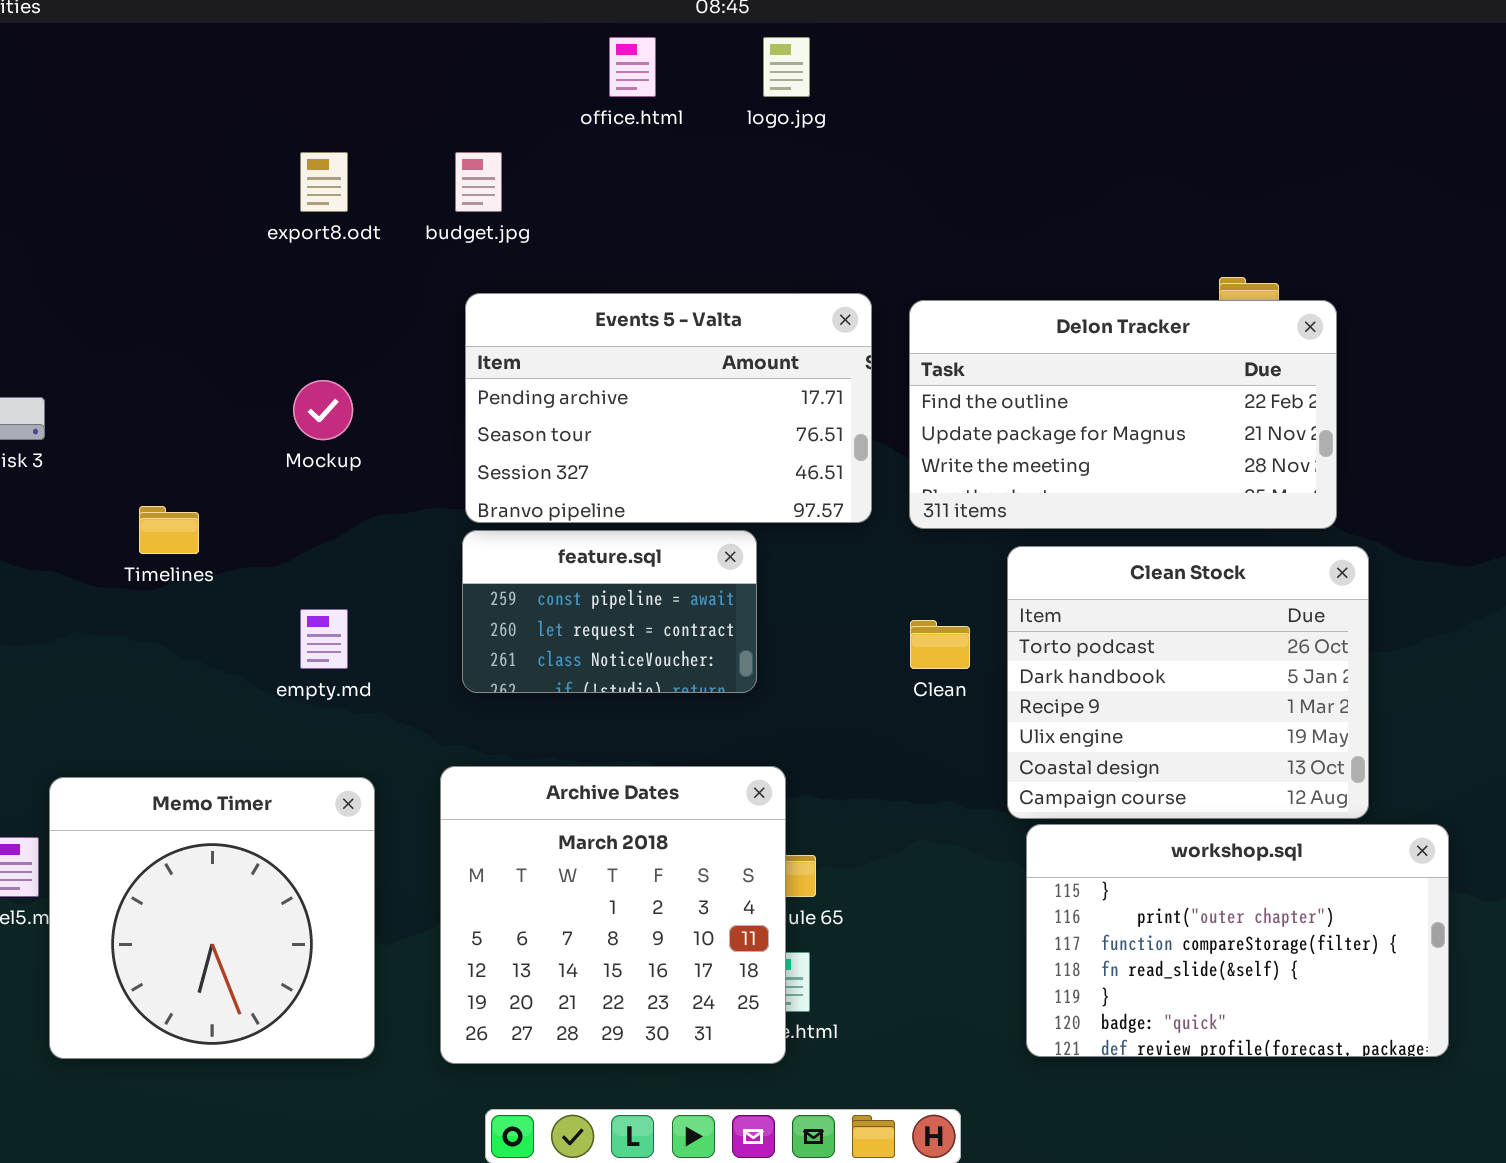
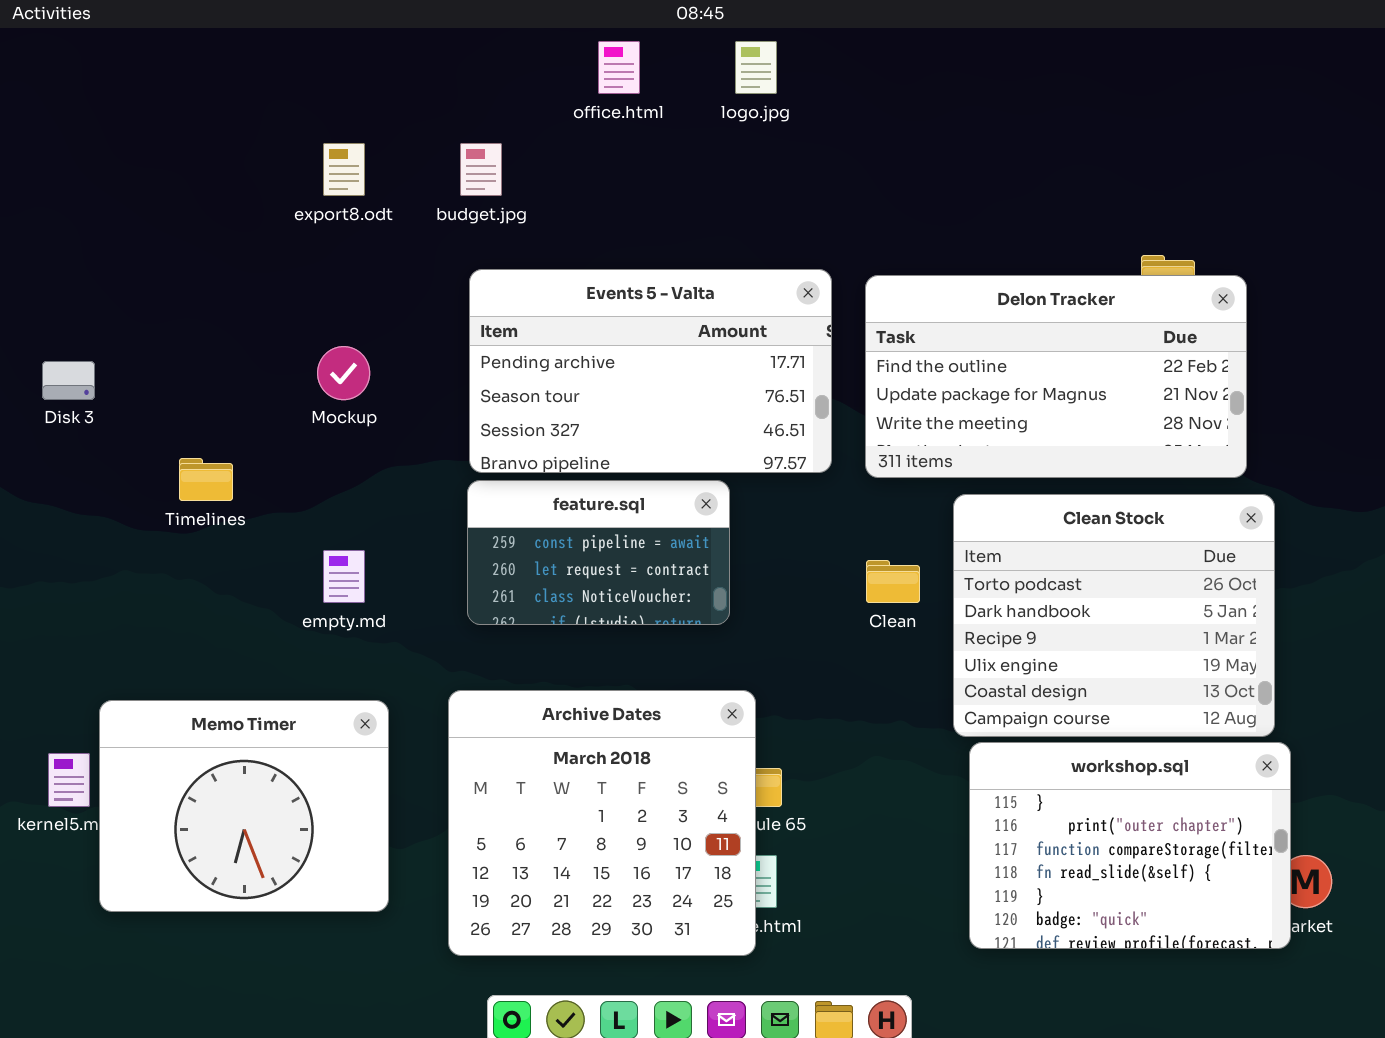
Memo Timer: [49,777,375,1059] -> [99,700,389,912], resized
workshop.sql: [1026,824,1449,1057] -> [969,742,1291,949], resized

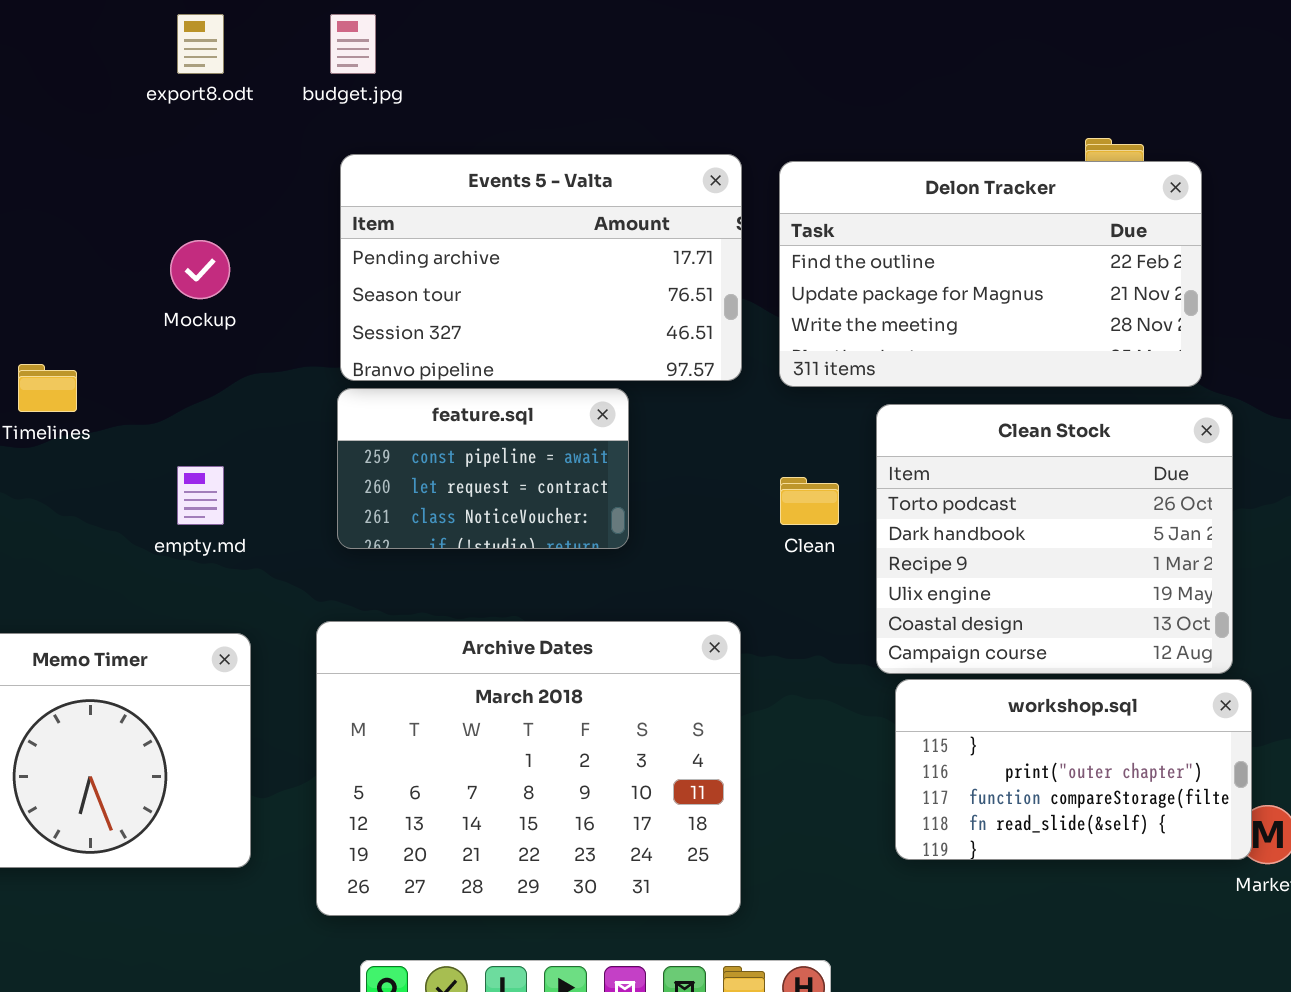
Archive Dates: [448,690,756,956] -> [316,621,741,916], resized
workshop.sql: [969,742,1291,949] -> [895,679,1252,860], resized

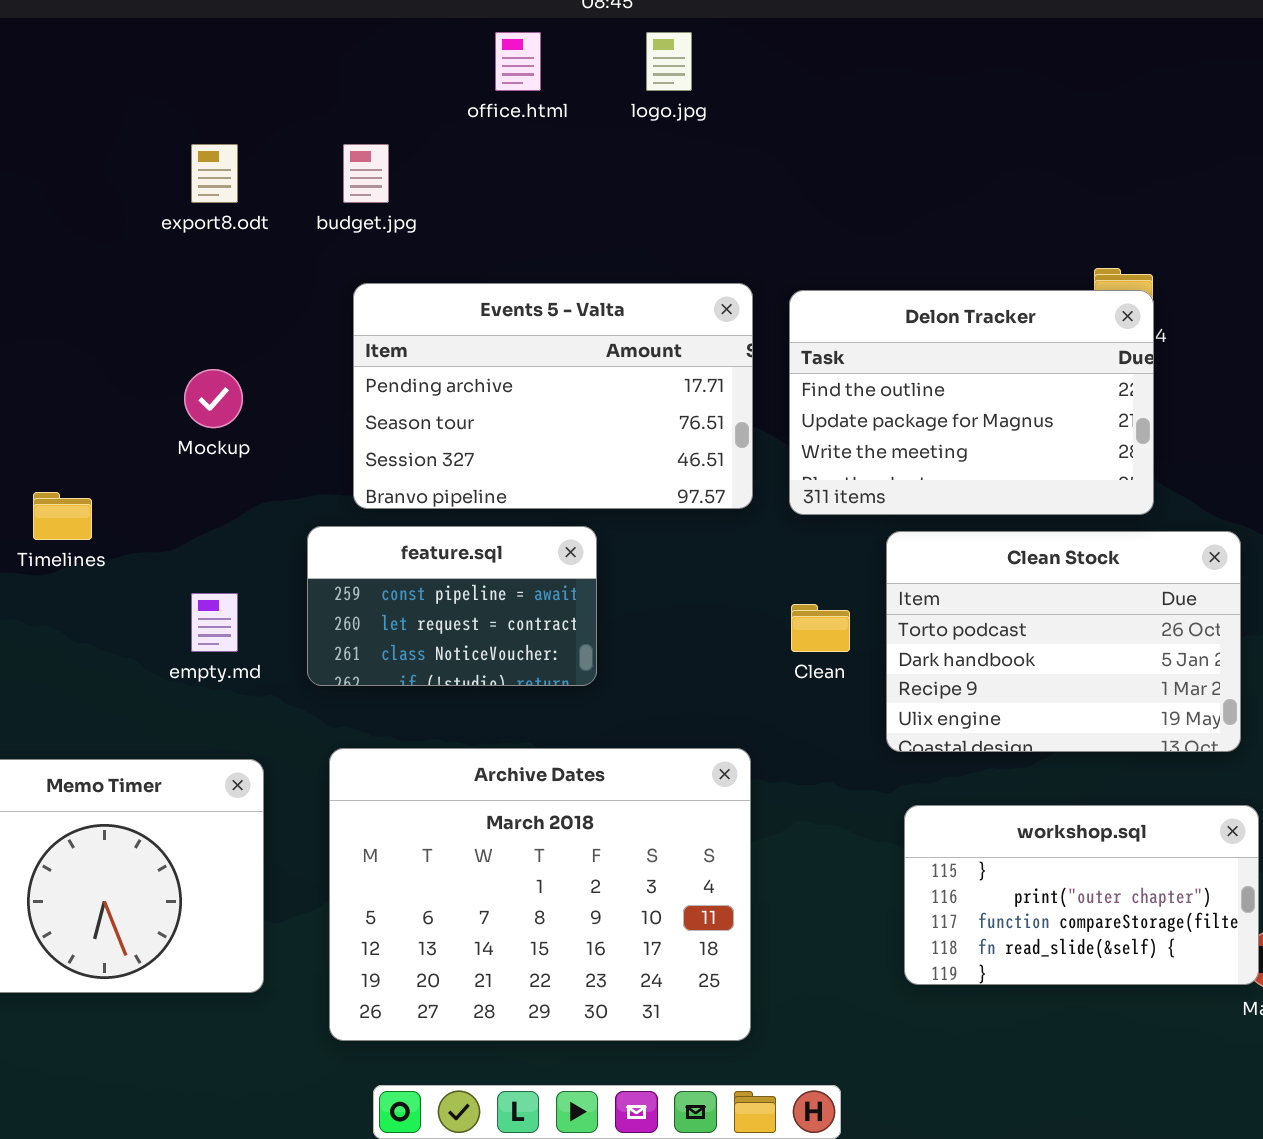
Delon Tracker: [779,161,1202,387] -> [789,290,1154,515], resized
feature.sql: [337,388,629,549] -> [307,526,597,686], moved
Clean Stock: [876,404,1233,674] -> [886,531,1241,752], resized

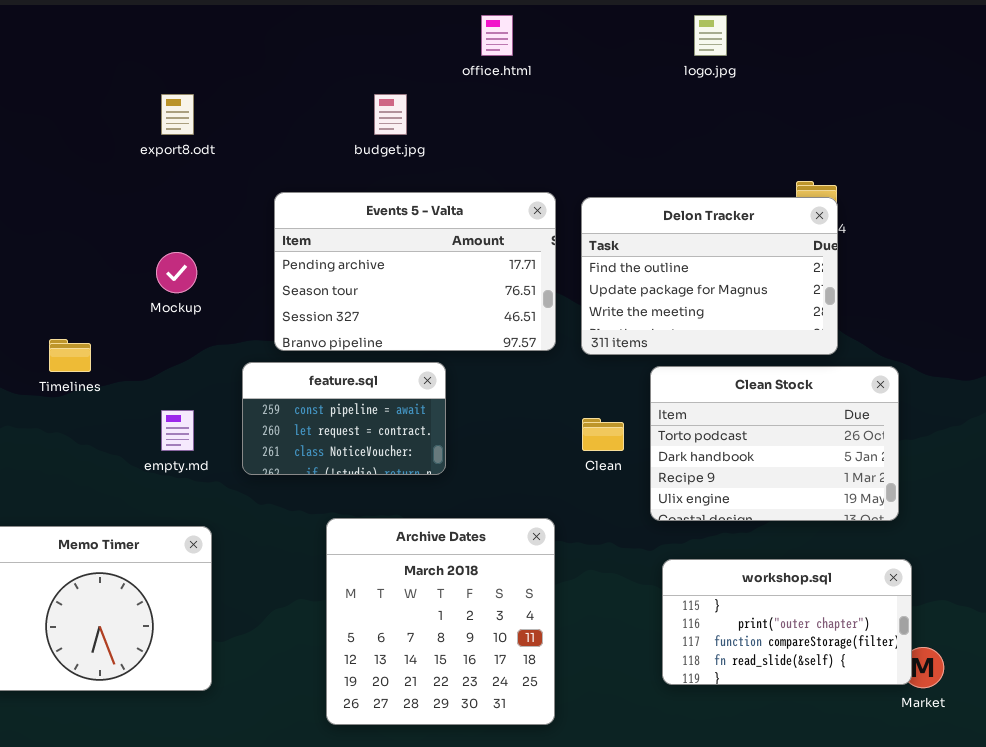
office.html: [495,32,541,91] -> [481,15,513,56], moved
logo.jpg: [646,32,692,91] -> [694,15,727,56], moved
budget.jpg: [343,144,389,203] -> [374,94,407,135], moved
Archive Dates: [329,748,751,1041] -> [326,518,555,725], resized

